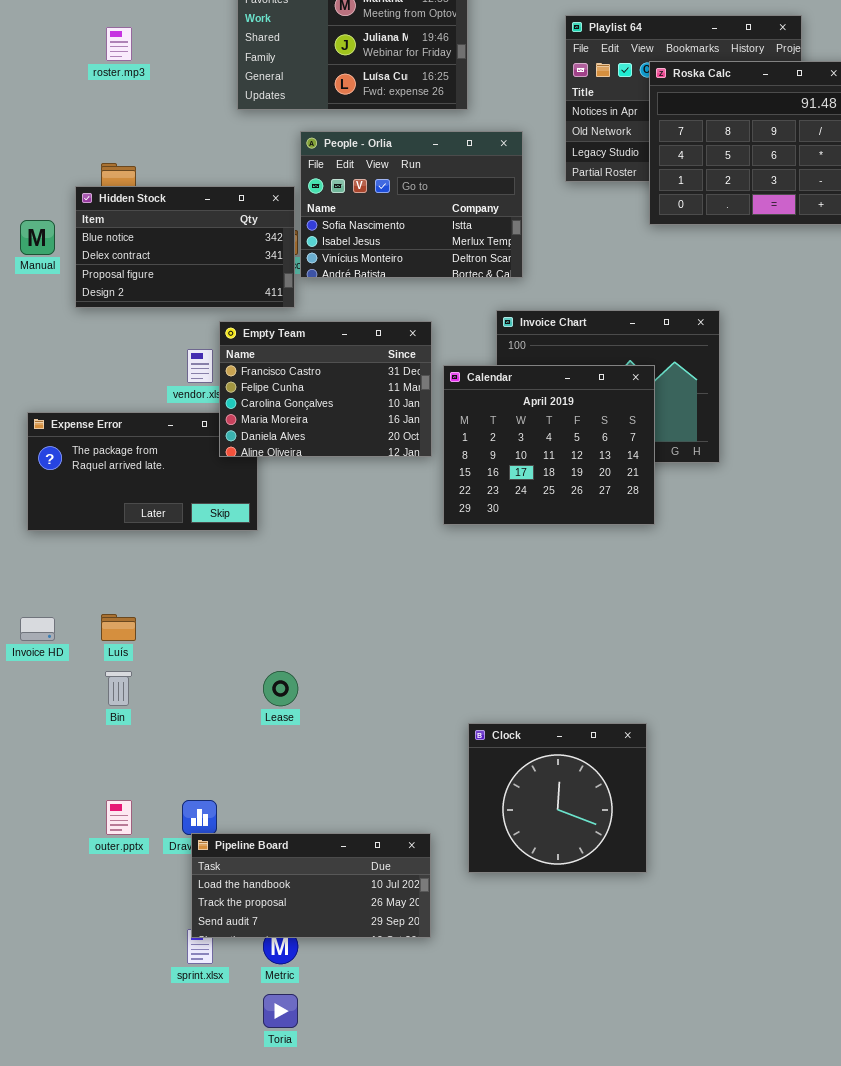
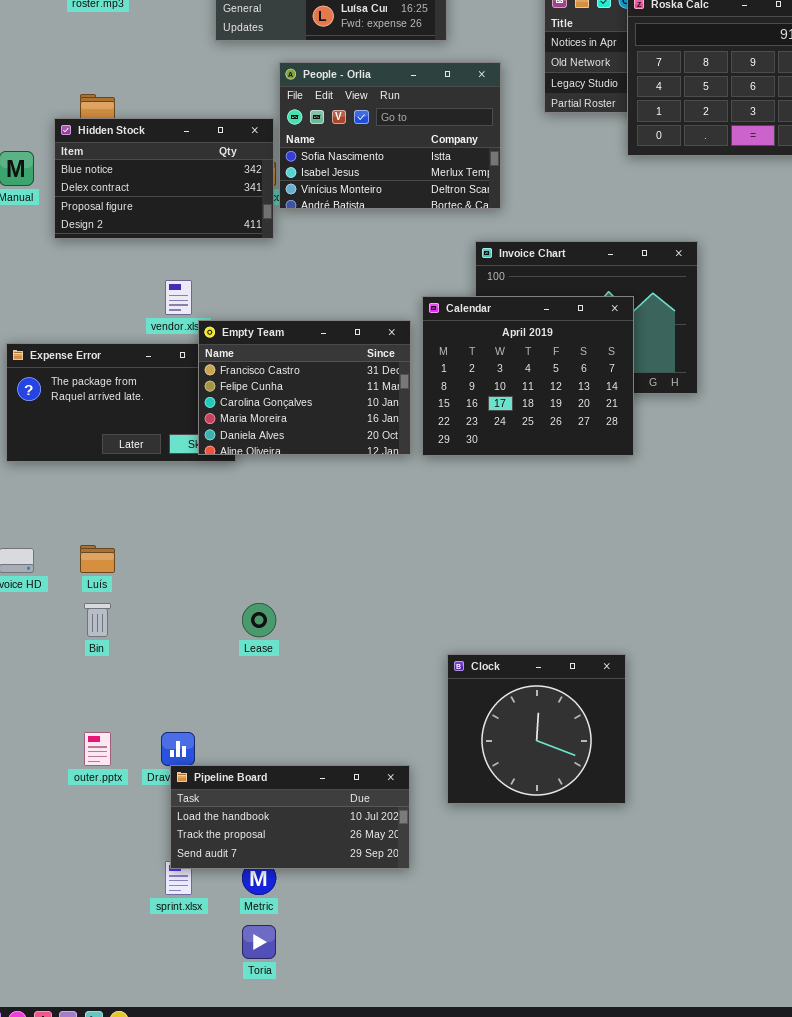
Empty Team: [219,321,432,457] -> [198,320,411,455], moved

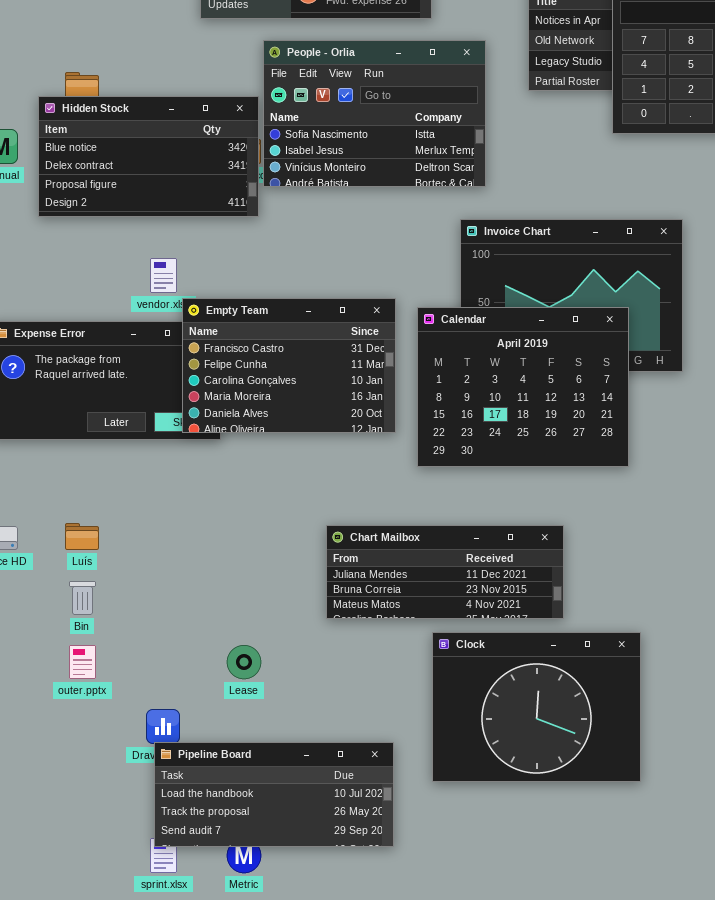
Calendar: [422,296,634,456] -> [417,307,629,467], moved
Chart Mailbox: none -> [326,525,564,619], opened
Lease: [242,603,276,637] -> [227,645,261,679], moved
Clock: [447,654,626,804] -> [432,632,641,782], resized
outer.pptx: [84,732,111,766] -> [69,645,96,679], moved

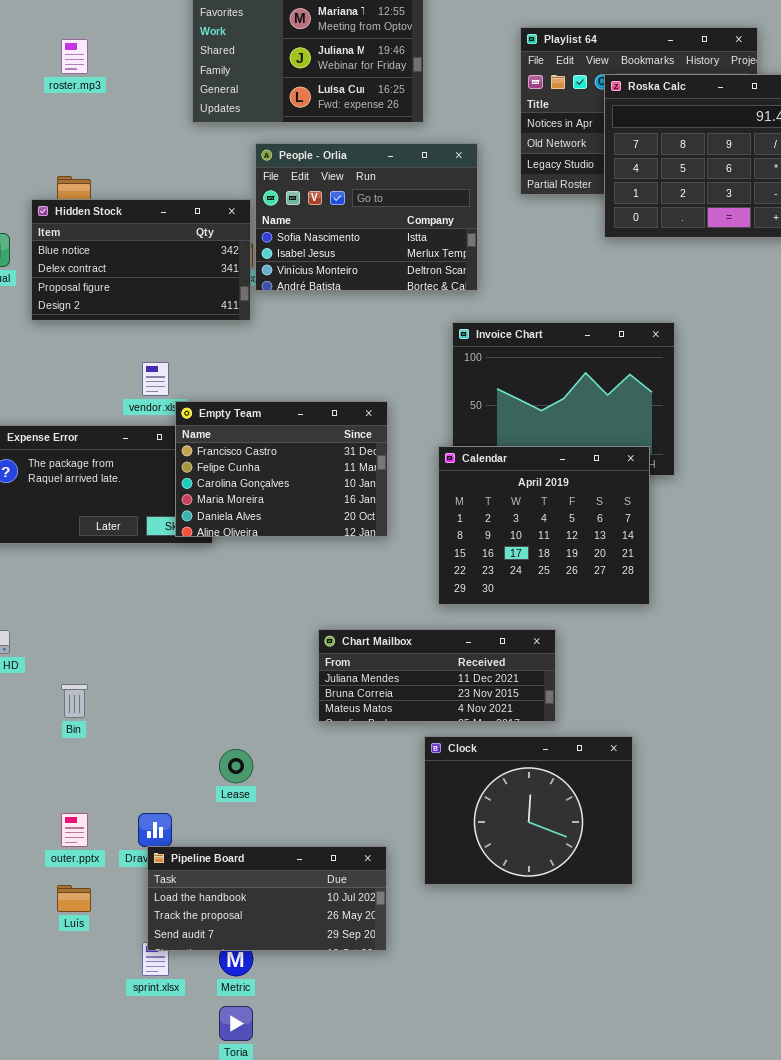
Calendar: [417,307,629,467] -> [438,446,650,605], moved
Luís: [65,523,99,550] -> [57,885,91,912], moved
outer.pptx: [69,645,96,679] -> [61,813,88,847], moved

